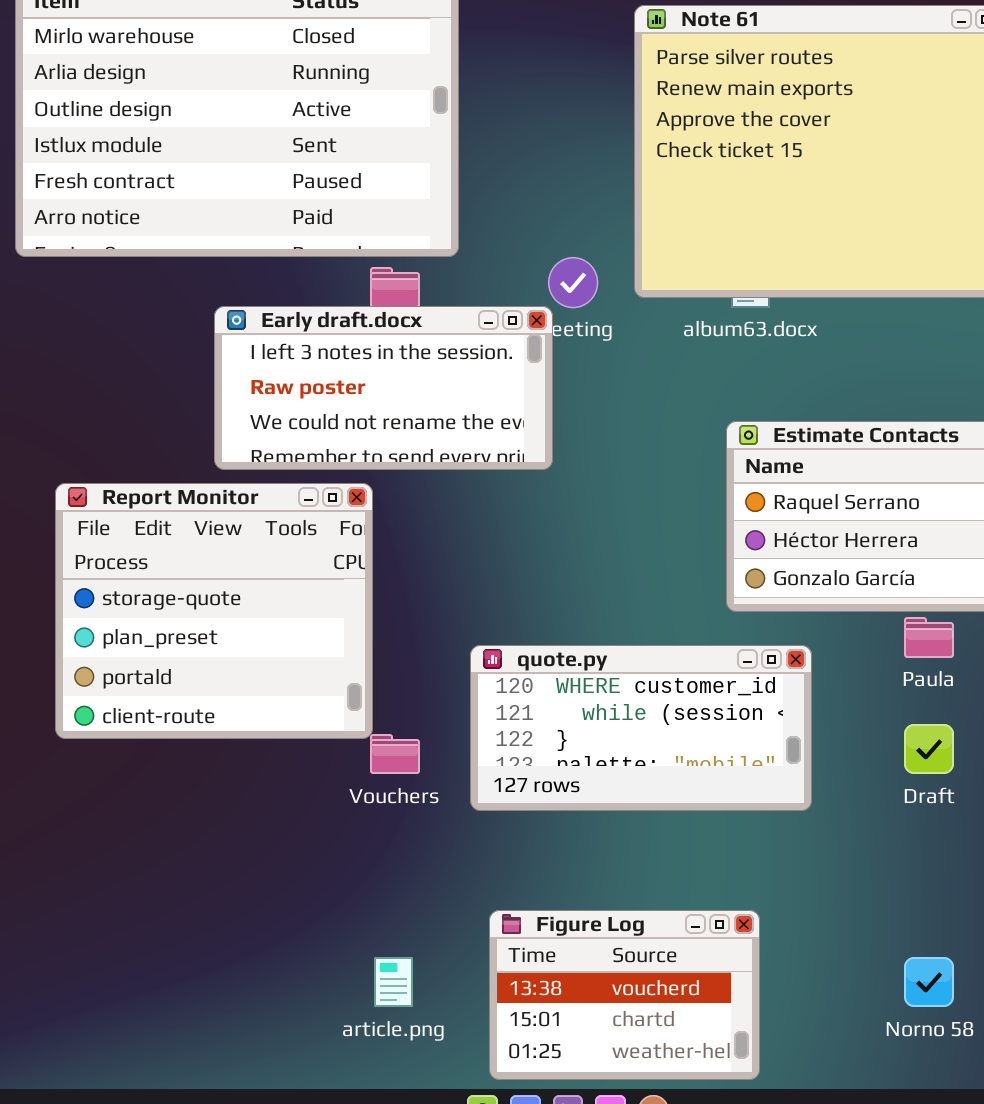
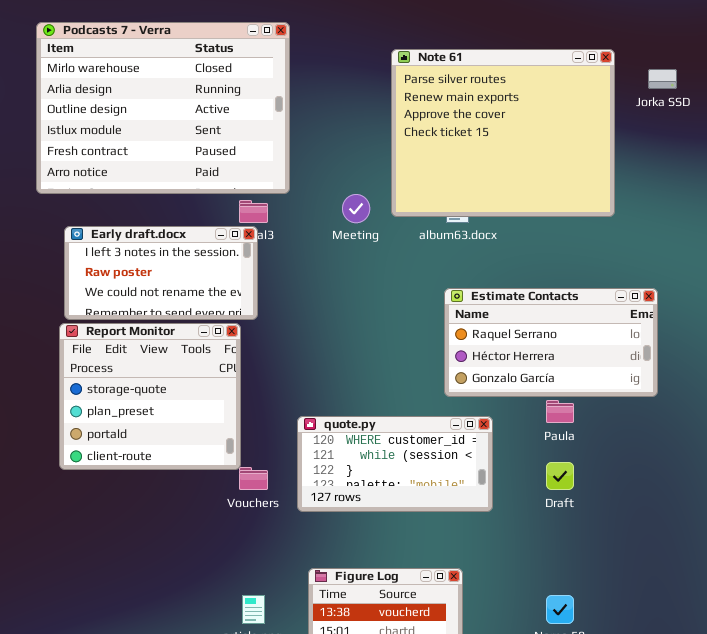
Early draft.docx: [214,306,553,470] -> [64,226,258,320], moved

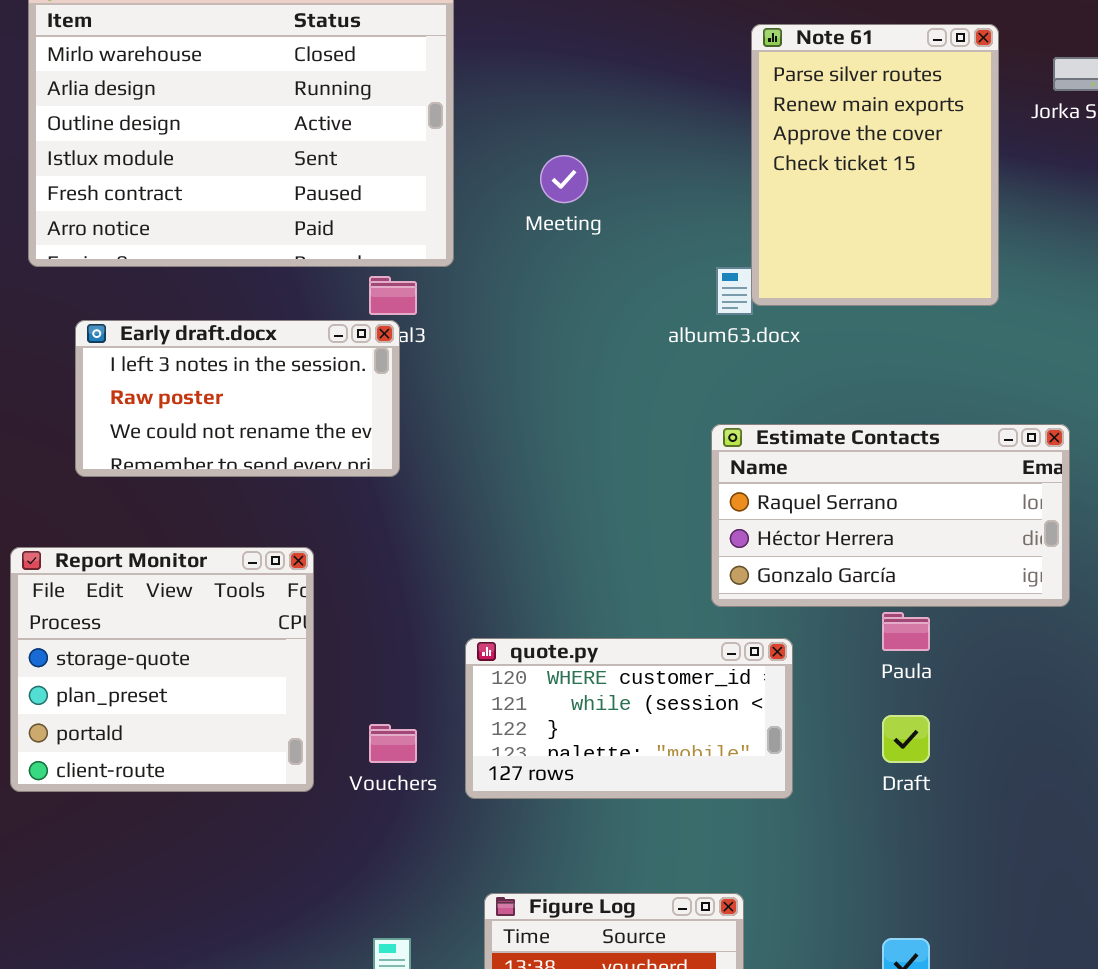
Note 61: [391,49,615,217] -> [751,24,999,306], resized
Meeting: [342,194,370,223] -> [540,155,588,203], moved
Report Monitor: [59,323,241,470] -> [10,547,314,792], moved

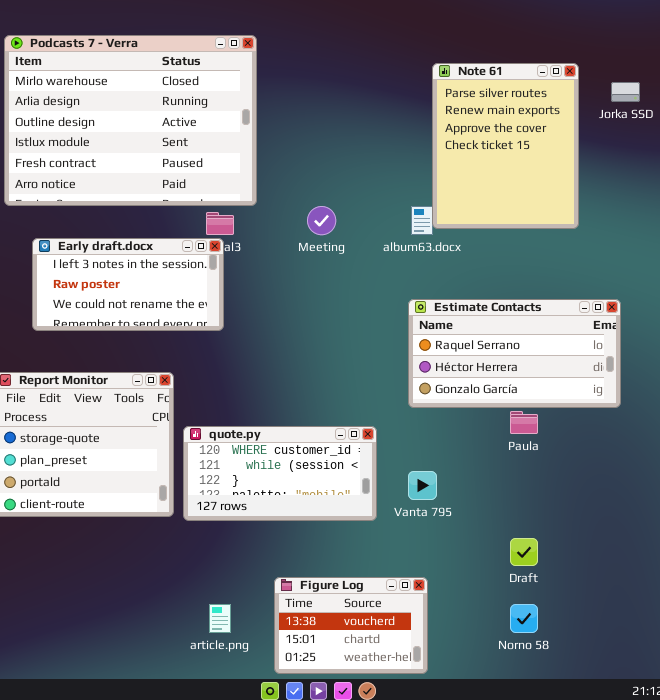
Meeting: [540,155,588,203] -> [307,206,336,235], moved
quote.py: [465,638,793,799] -> [183,426,377,521], moved
Draft: [882,715,930,763] -> [510,538,538,566], moved

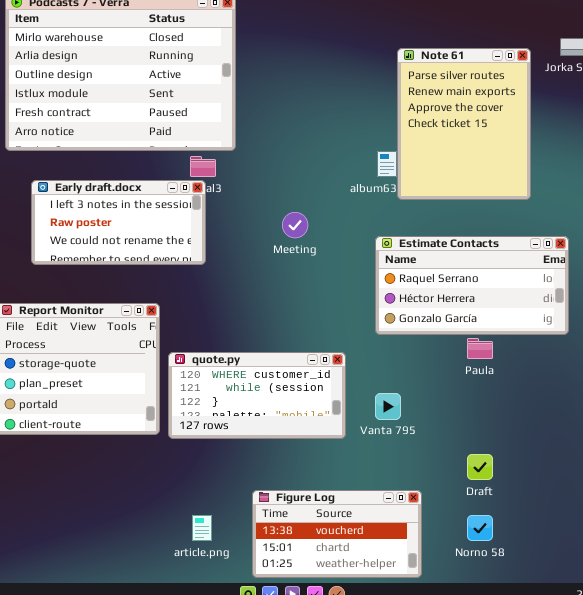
Note 61: [432,63,579,229] -> [397,48,531,200], moved
Meeting: [307,206,336,235] -> [282,212,308,238], moved
Figure Log: [274,577,428,674] -> [252,490,422,578], resized

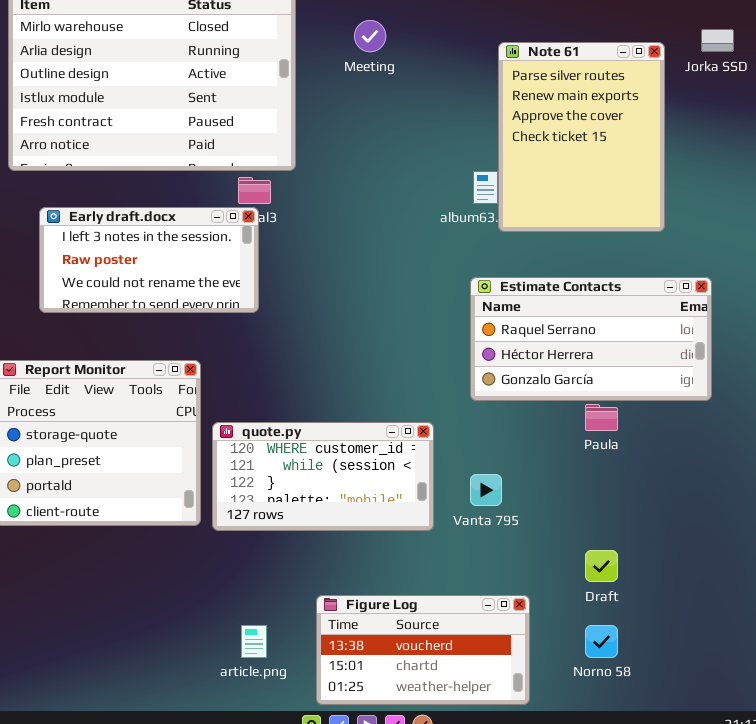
Meeting: [282,212,308,238] -> [354,20,386,52], moved

